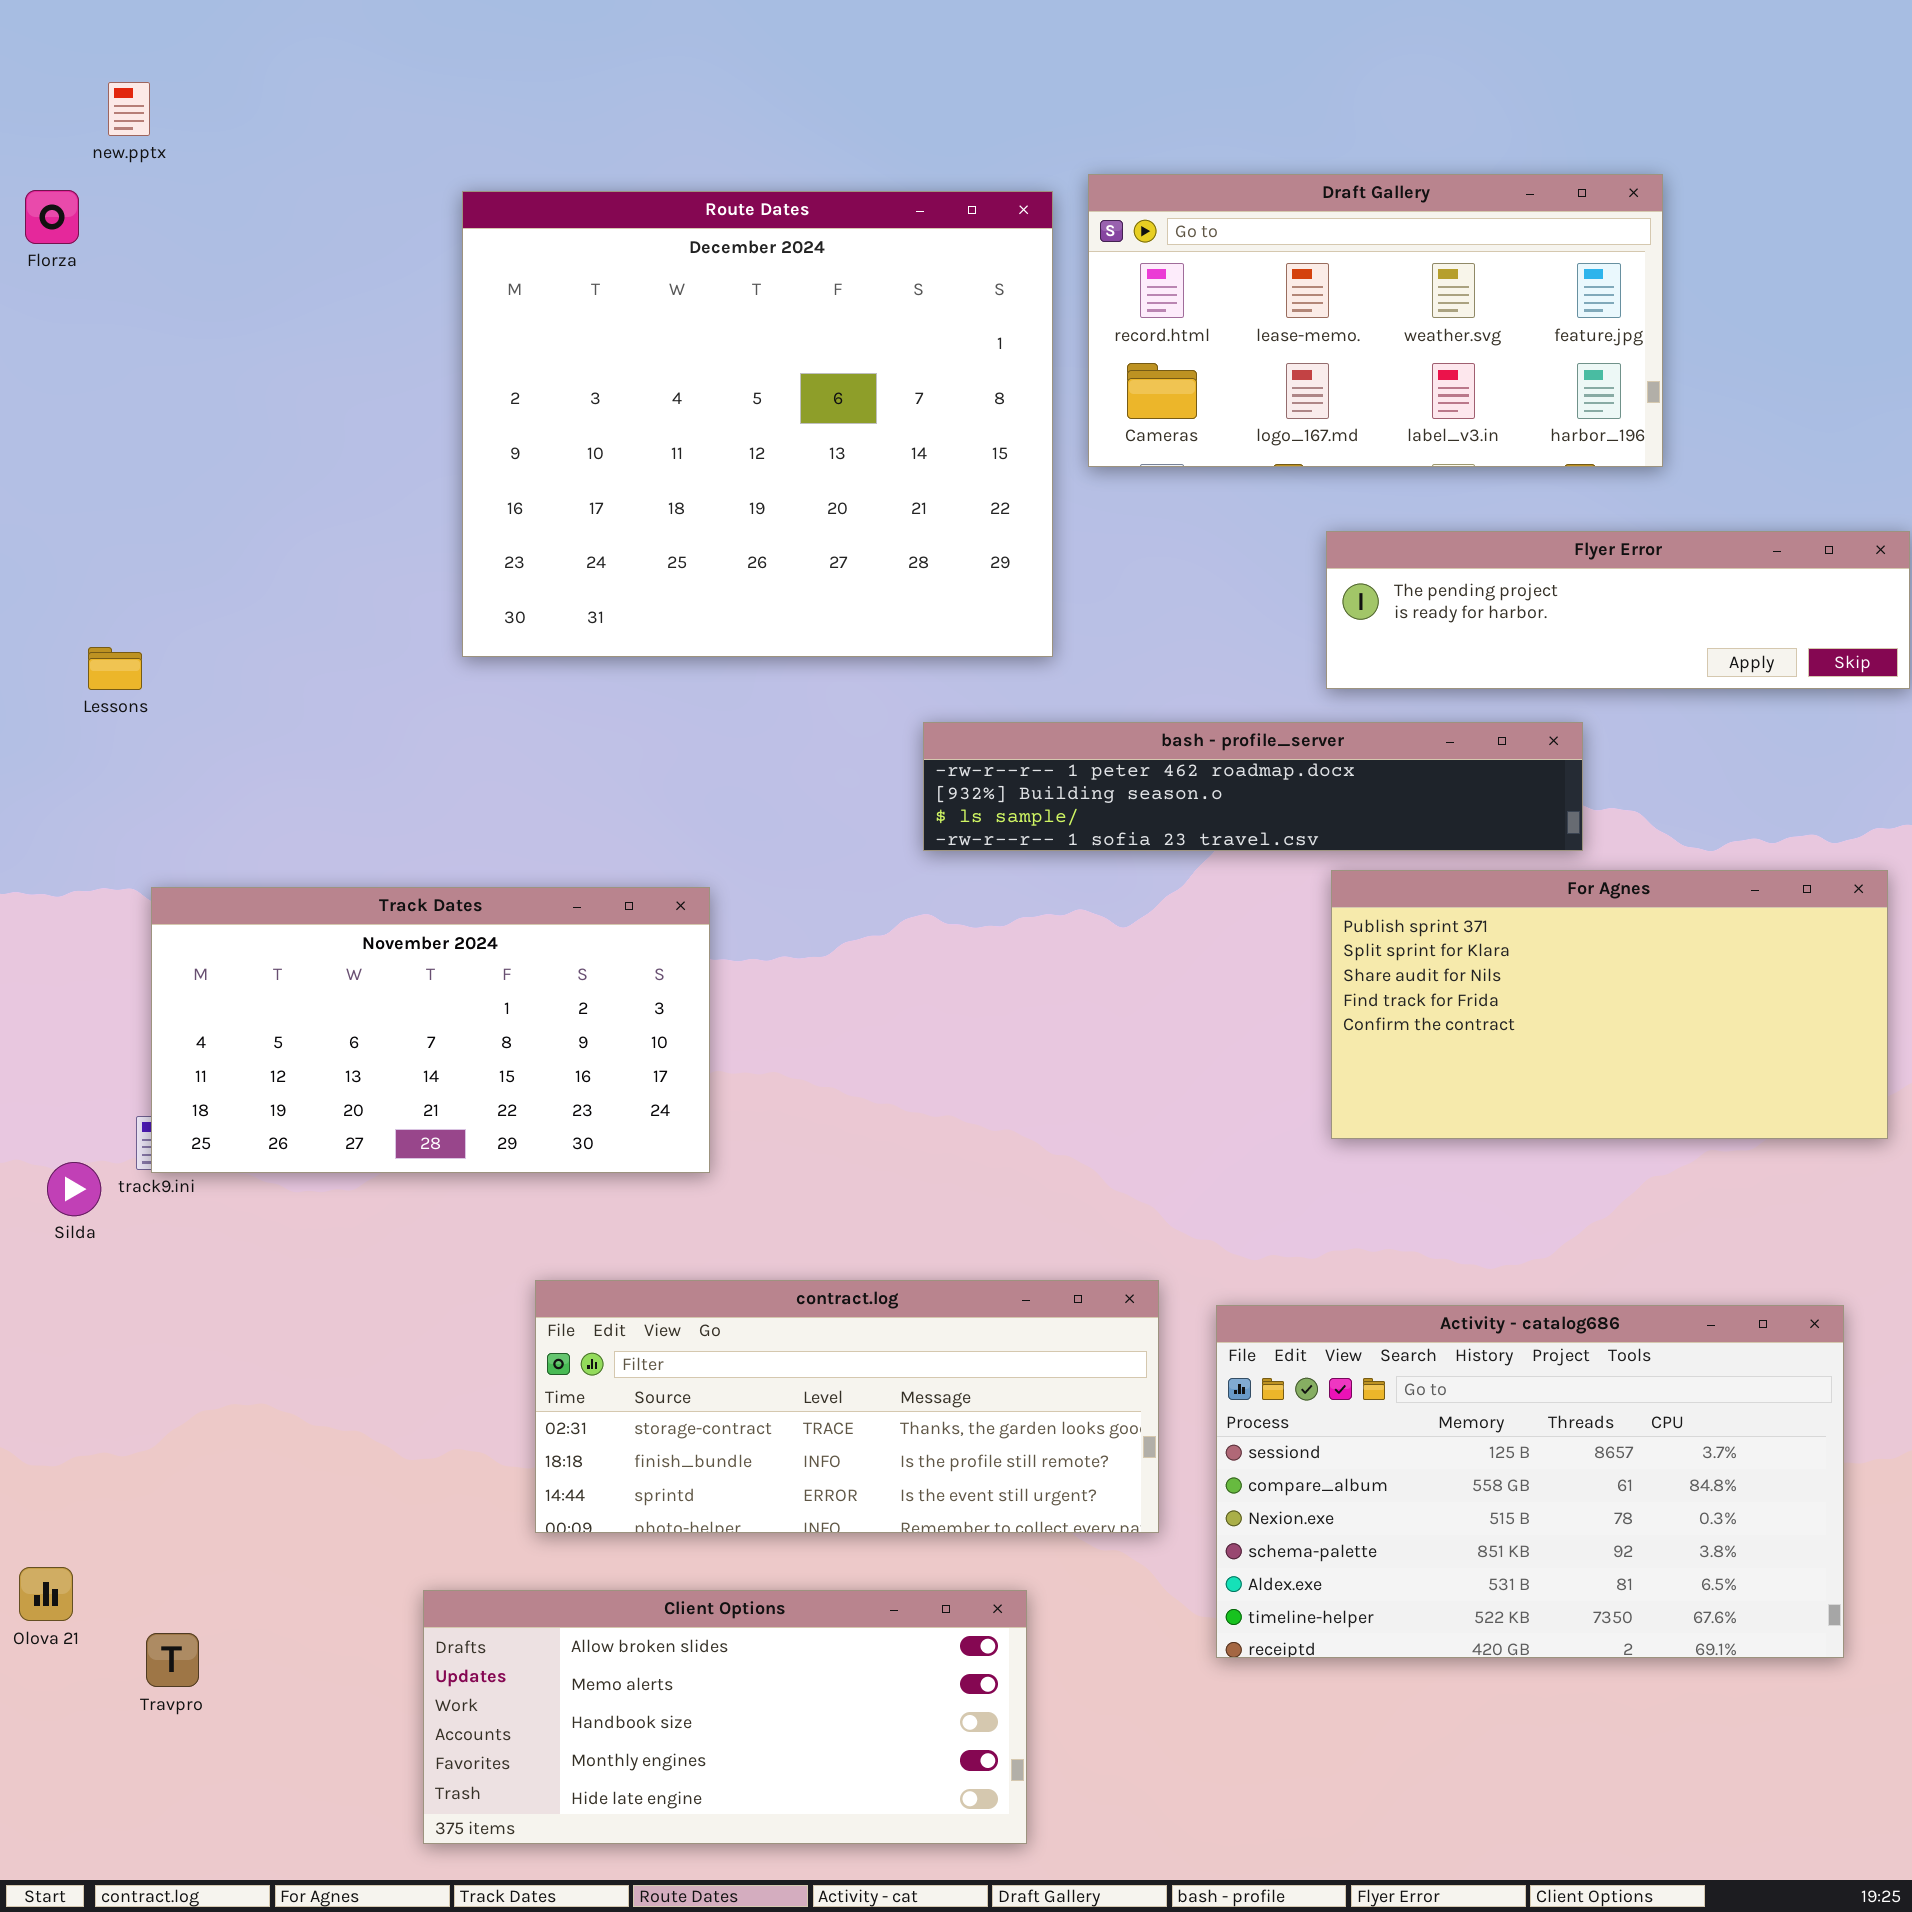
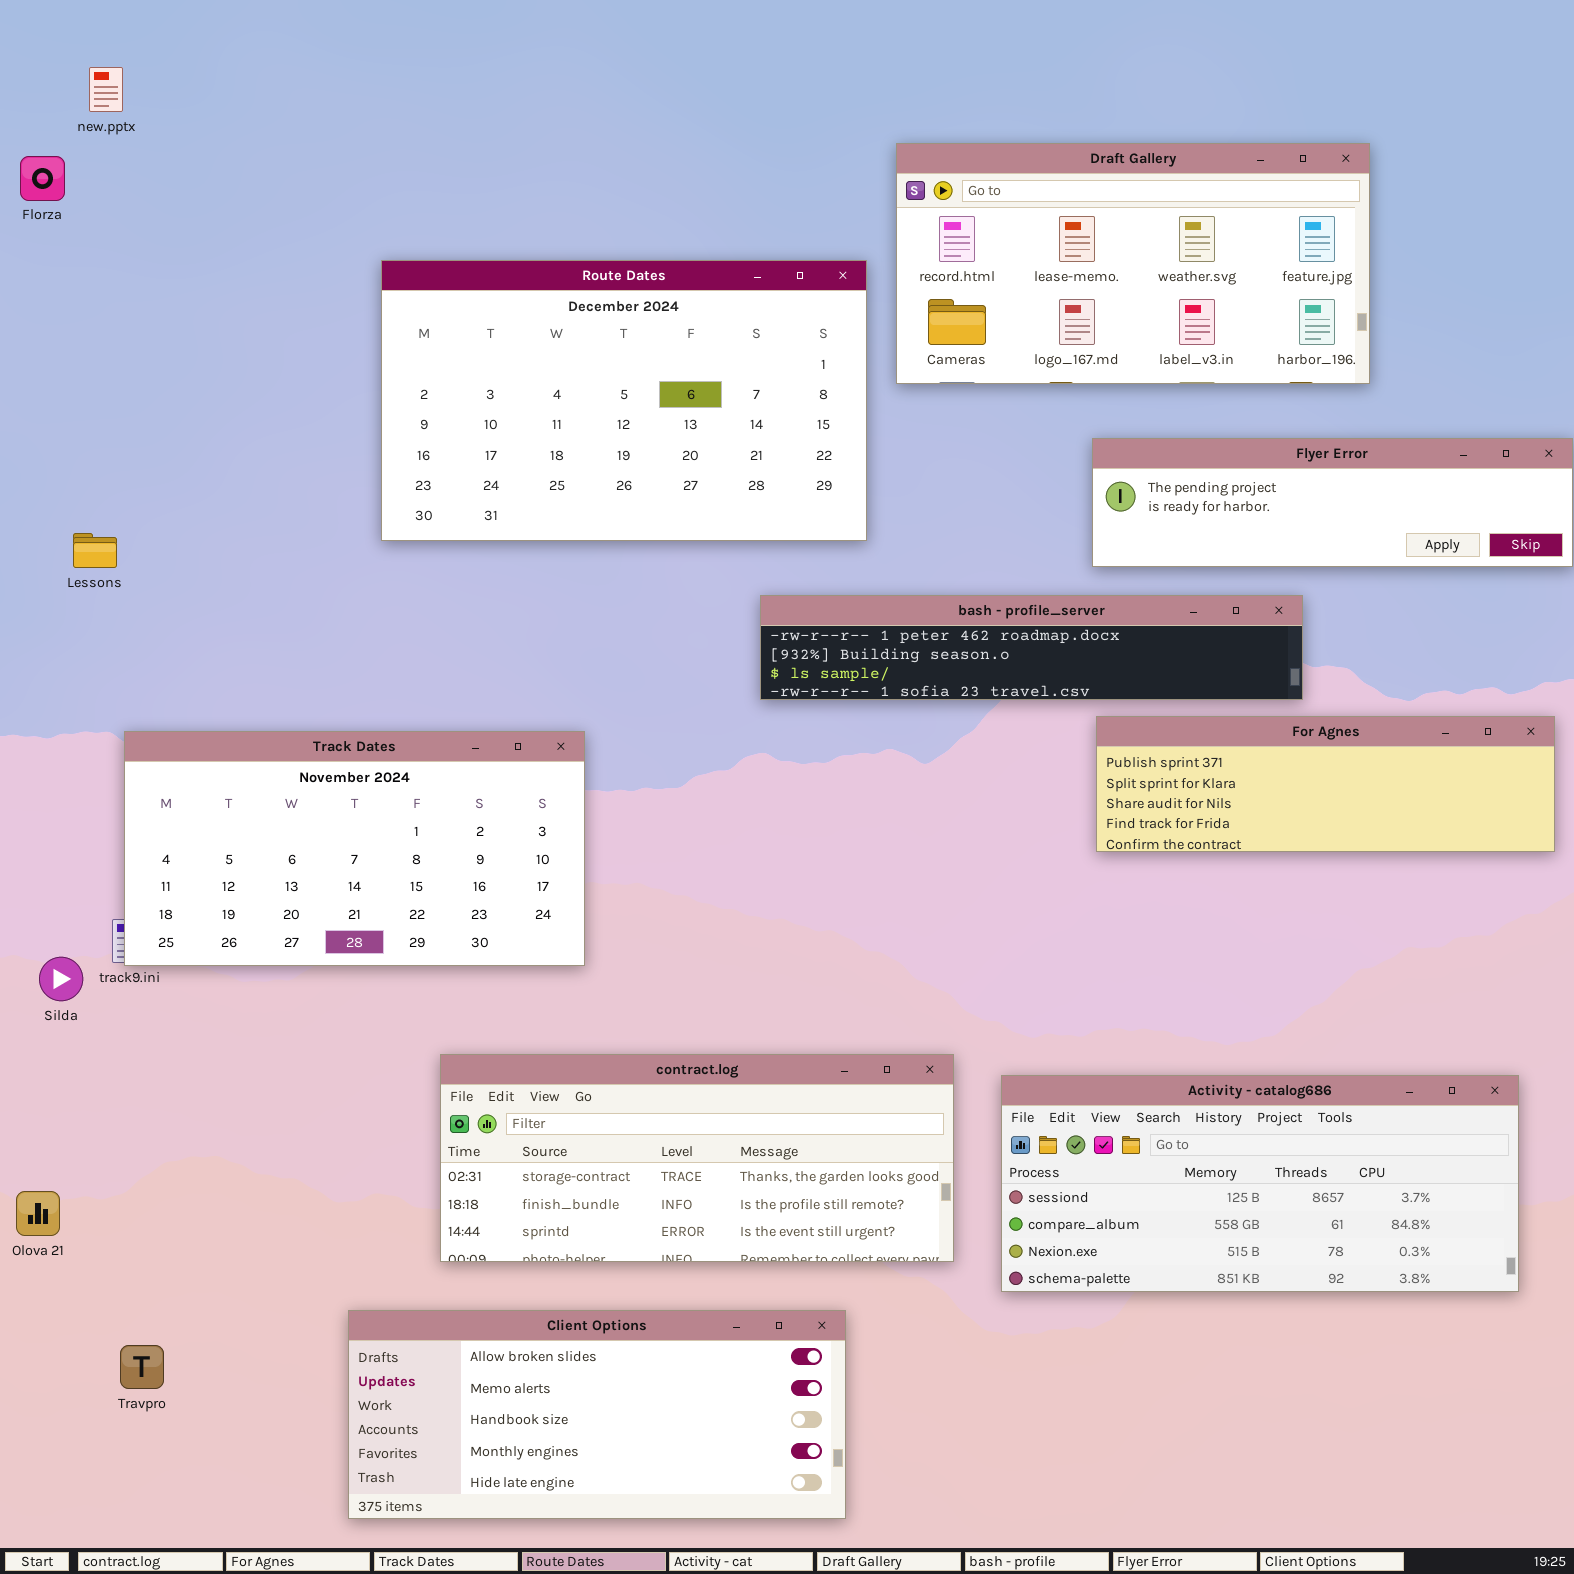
Route Dates: [462,191,1053,657] -> [381,260,867,541], resized
For Agnes: [1331,870,1888,1139] -> [1096,716,1555,852], resized
Activity - catalog686: [1216,1305,1844,1658] -> [1001,1075,1519,1292], resized
Olova 21: [19,1567,73,1621] -> [16,1191,60,1236], moved

